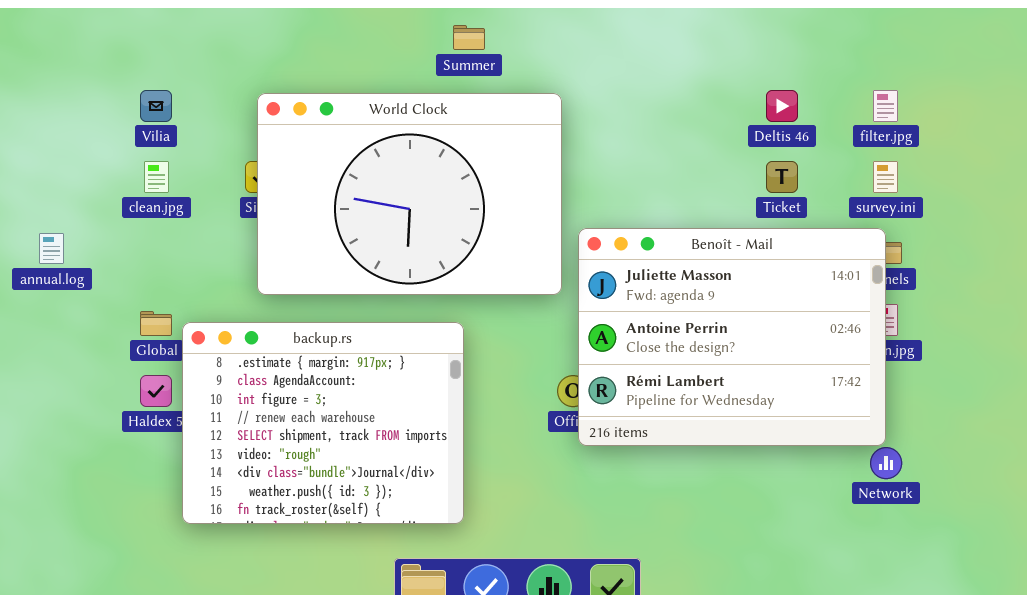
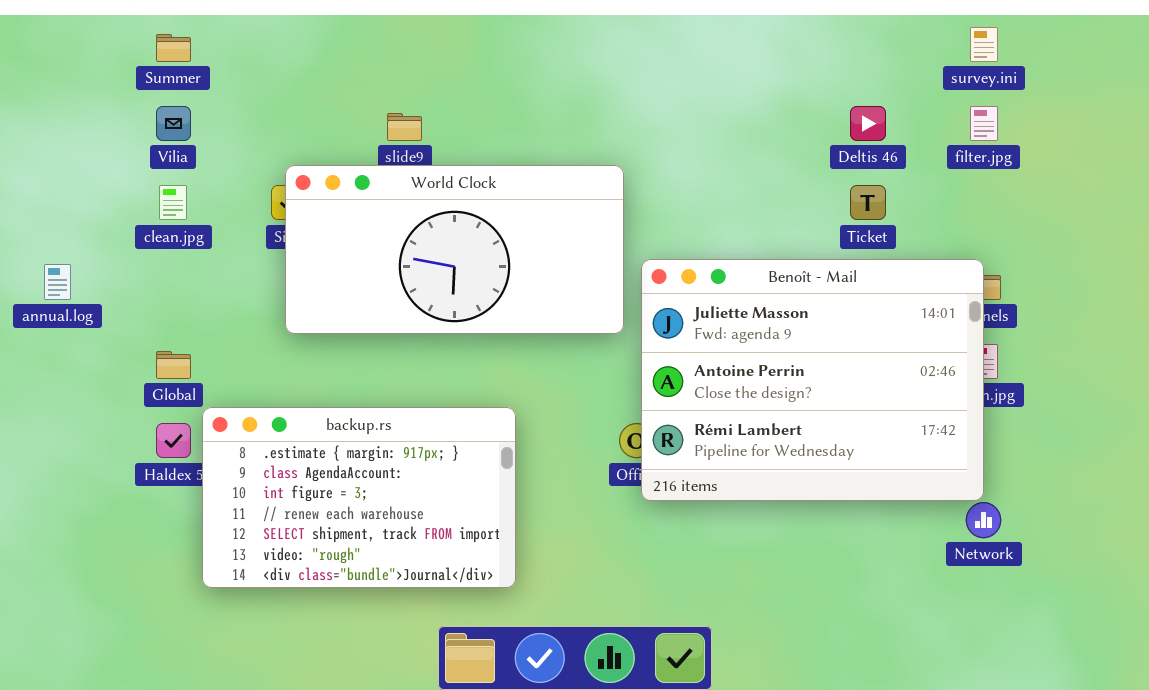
Summer: [453,25,485,50] -> [156,34,191,62], moved
World Clock: [257,93,562,295] -> [285,165,624,334], resized
survey.ini: [873,161,898,193] -> [970,27,998,62], moved
backup.rs: [182,322,464,524] -> [202,407,516,588], resized

